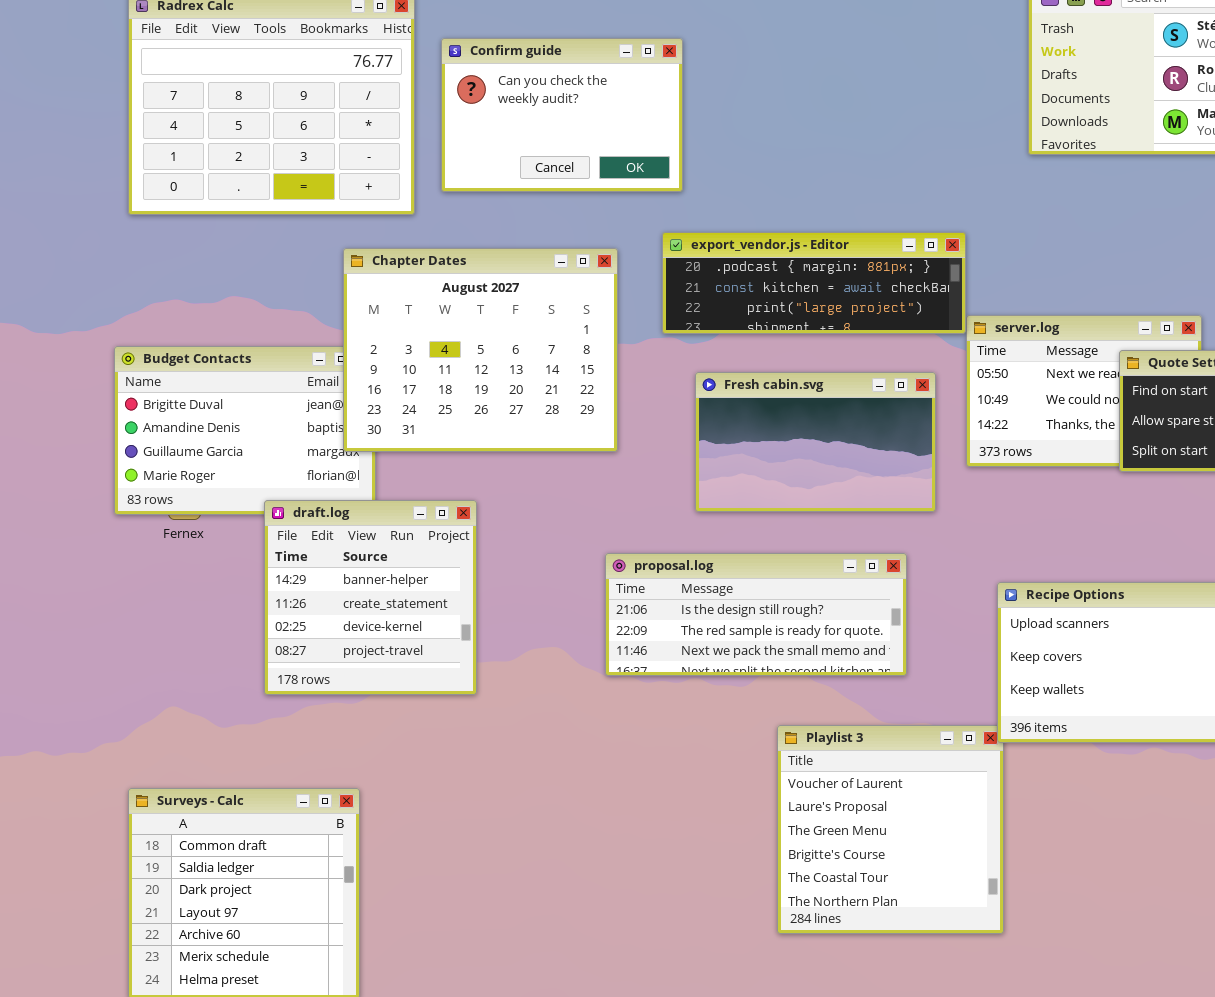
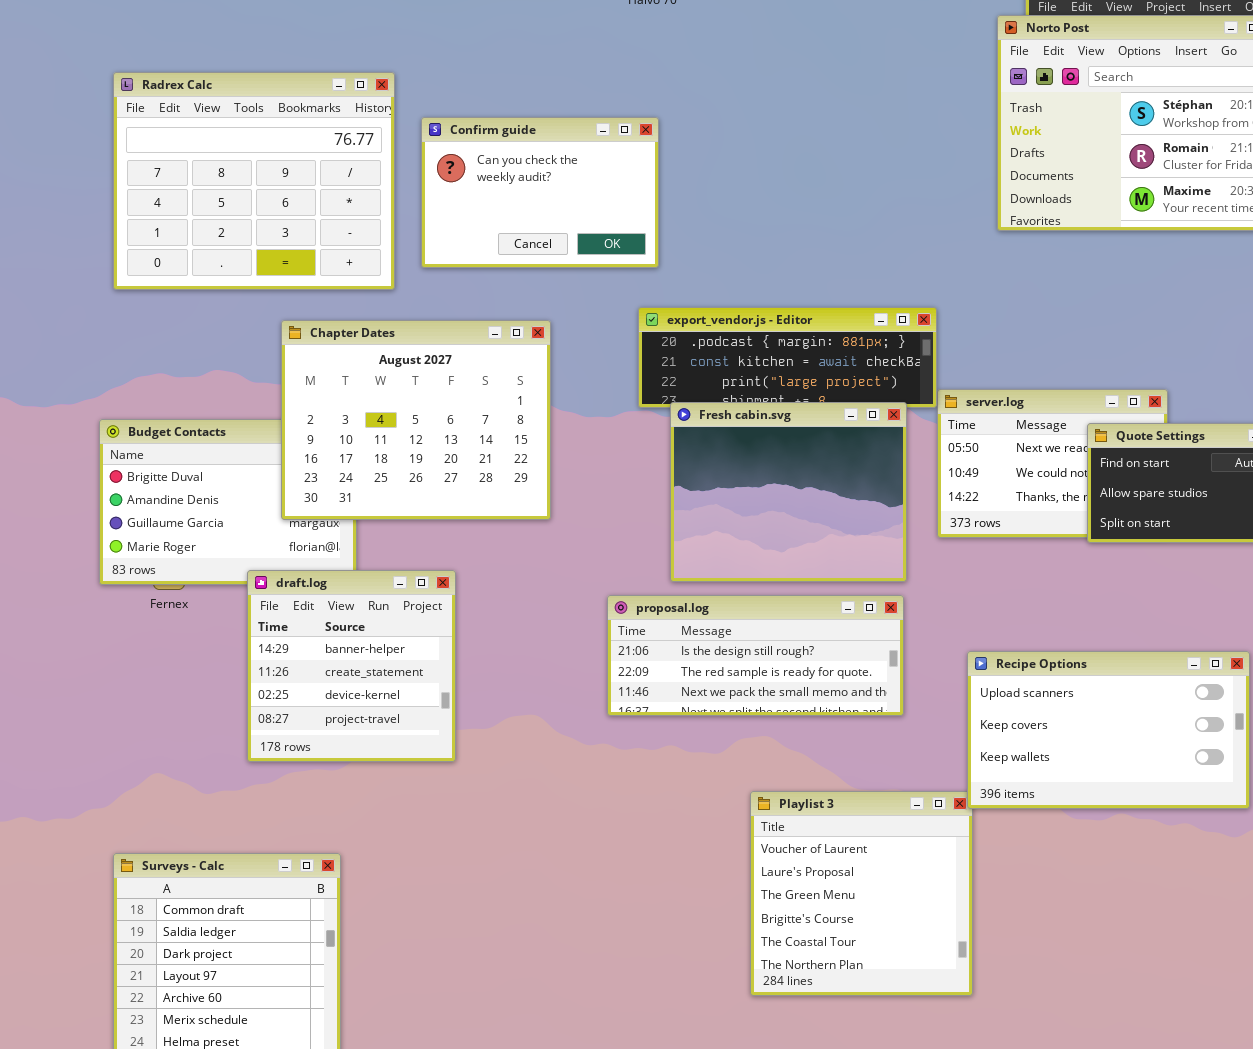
Chapter Dates: [343,248,618,452] -> [281,320,551,520], moved
Fresh cabin.svg: [695,372,936,512] -> [670,402,907,582], resized
proposal.log: [605,553,907,676] -> [607,595,904,716], moved

